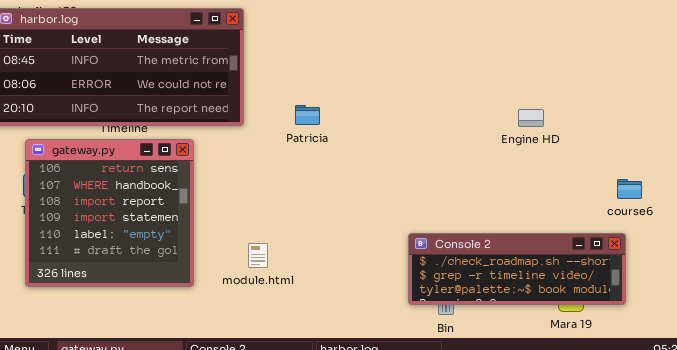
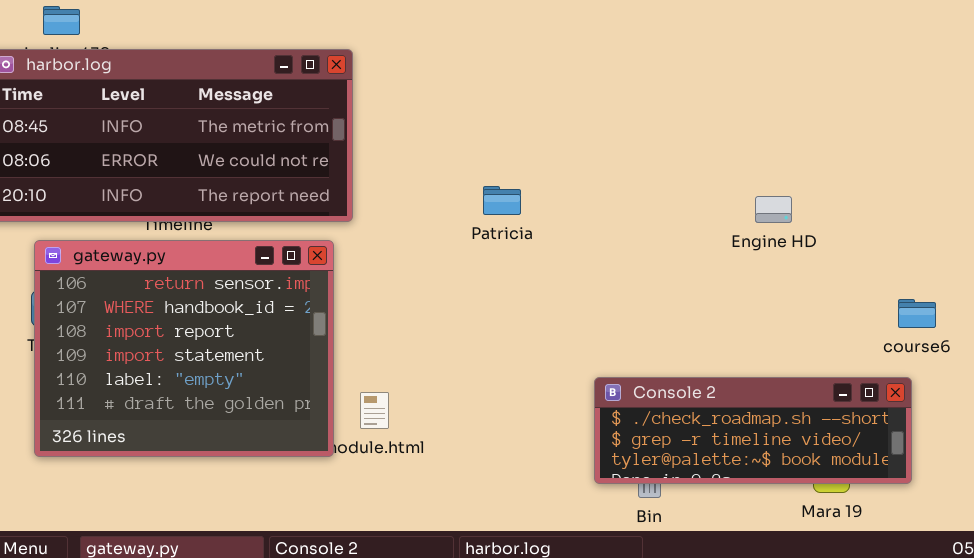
Patricia: [295,105,320,125] -> [483,186,521,215], moved
gateway.py: [25,139,194,287] -> [34,240,334,457], resized

